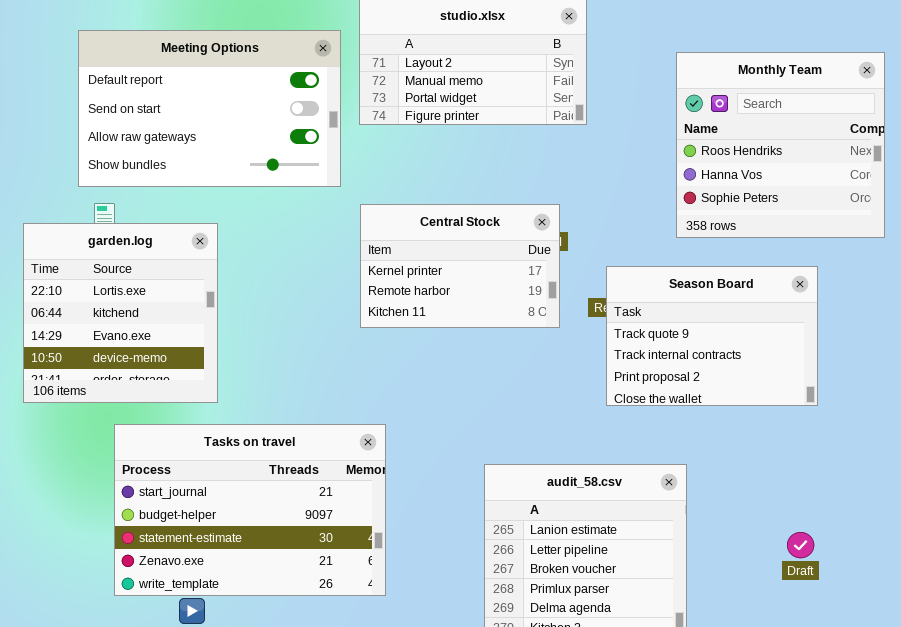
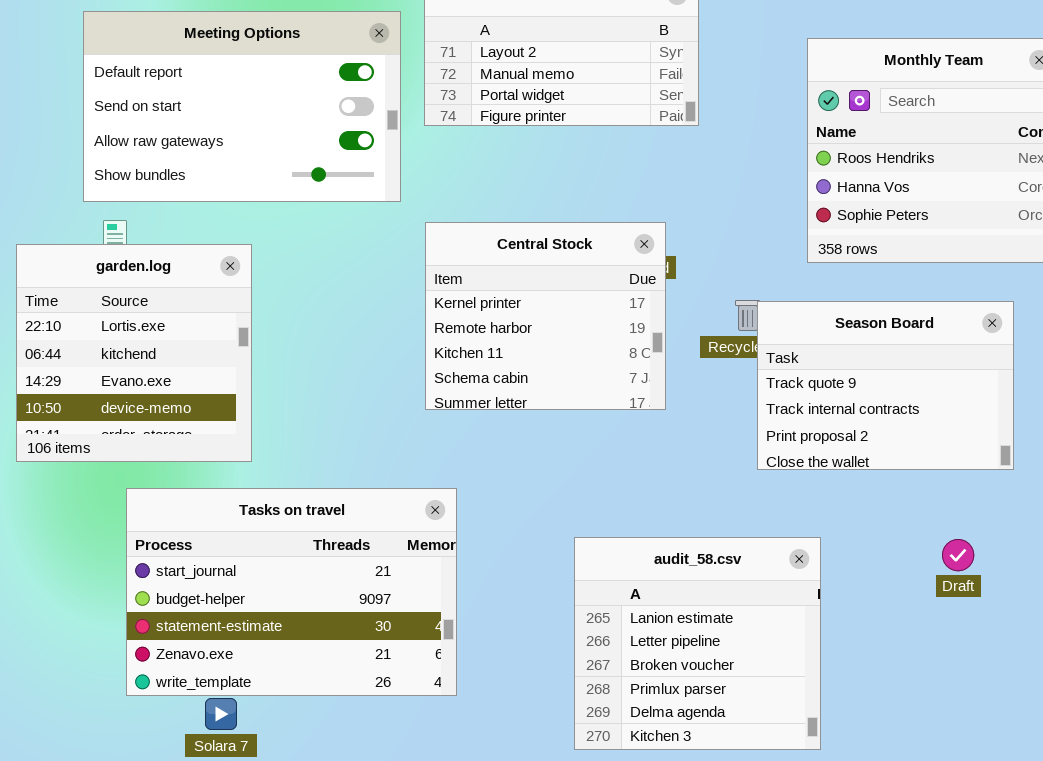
Central Stock: [360,204,560,328] -> [425,222,666,410], resized
Season Board: [606,266,818,406] -> [757,301,1014,470], moved
Draft: [787,532,814,558] -> [942,539,974,571], moved

